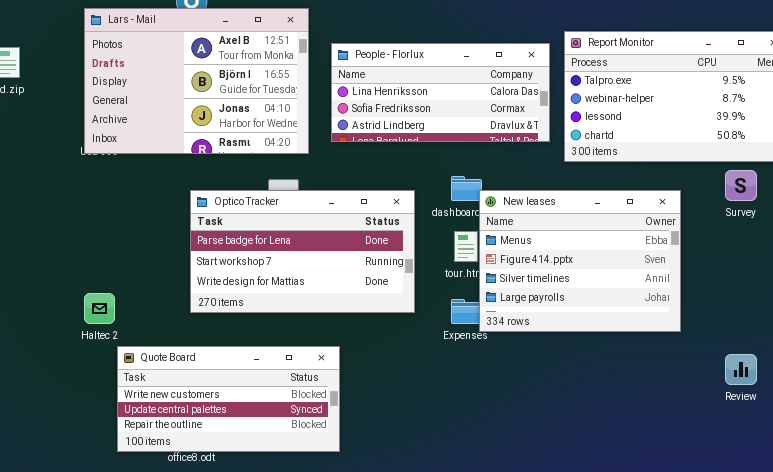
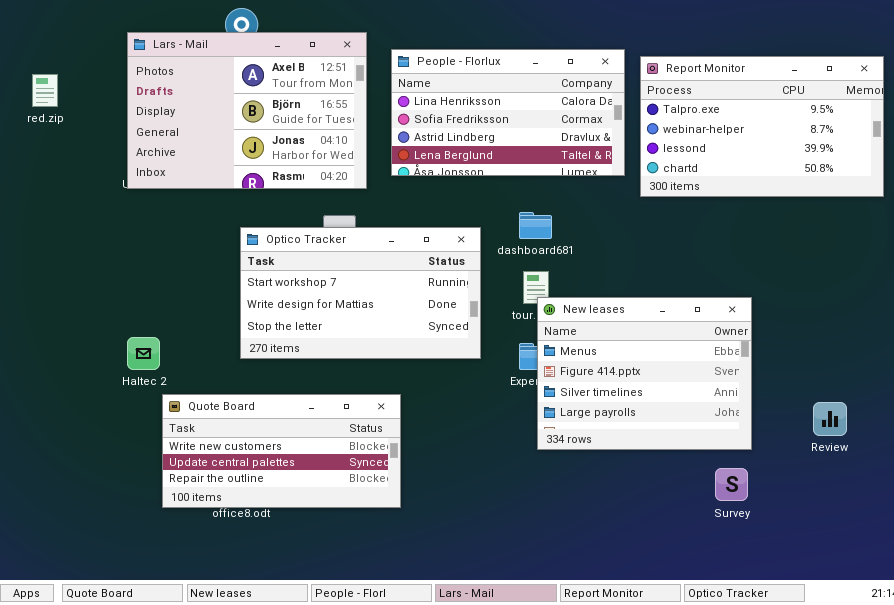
People - Florlux: [331,43,550,142] -> [391,49,625,176], resized
Survey: [725,170,757,201] -> [715,468,748,501], moved
Optico Tracker: [190,190,415,313] -> [240,227,481,359], scrolled down 1 row
New leases: [479,190,681,332] -> [537,297,752,450], moved

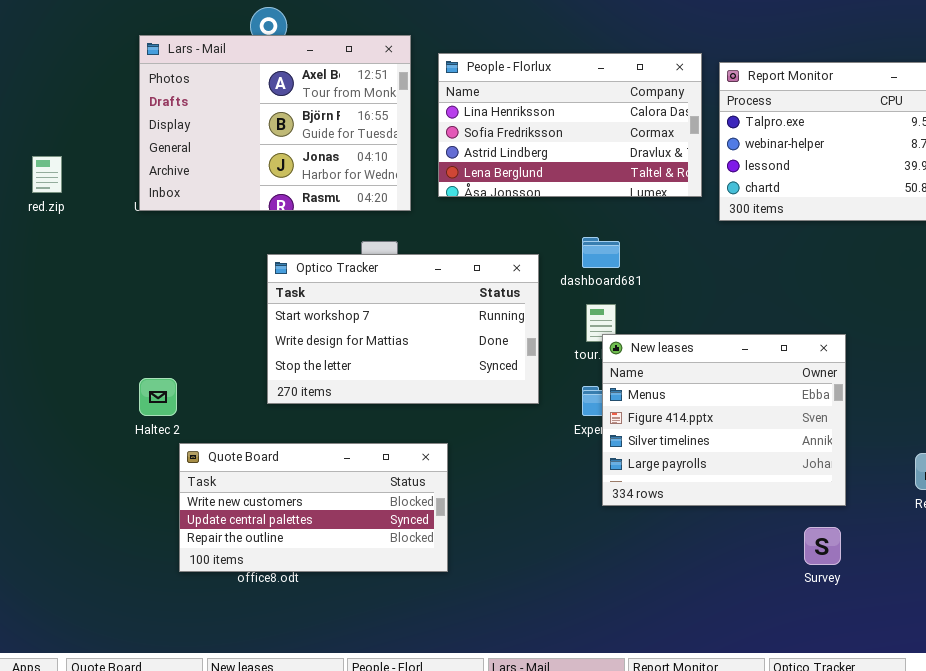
red.zip: [32,74,58,107] -> [32,156,62,193], moved

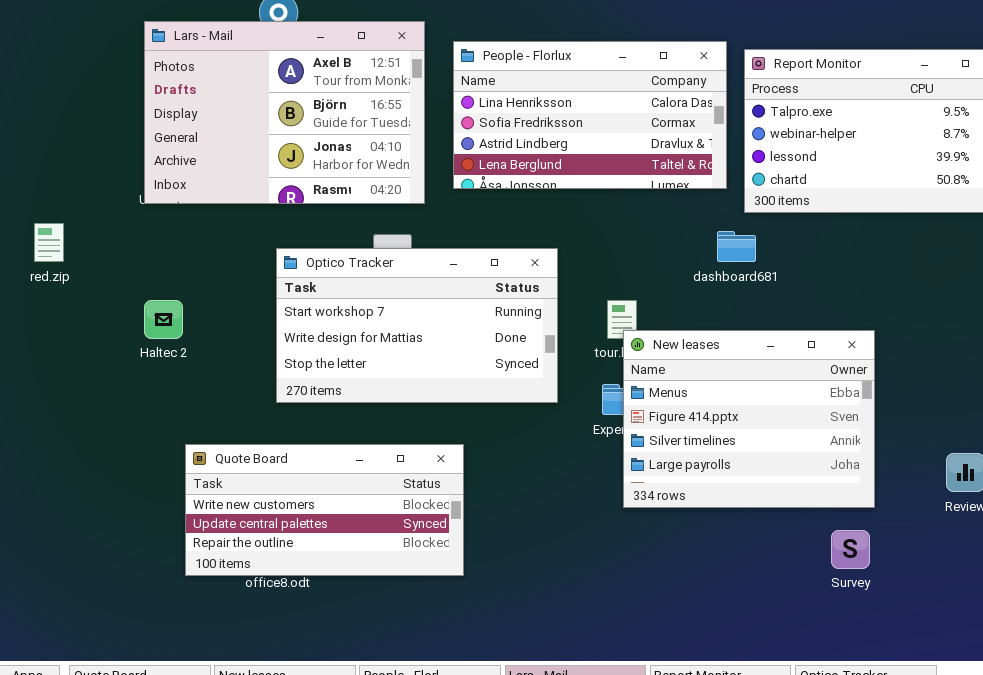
red.zip: [32,156,62,193] -> [34,223,64,262], moved
dashboard681: [582,237,620,268] -> [717,231,756,262], moved
Haltec 2: [139,378,177,416] -> [144,300,183,339], moved

